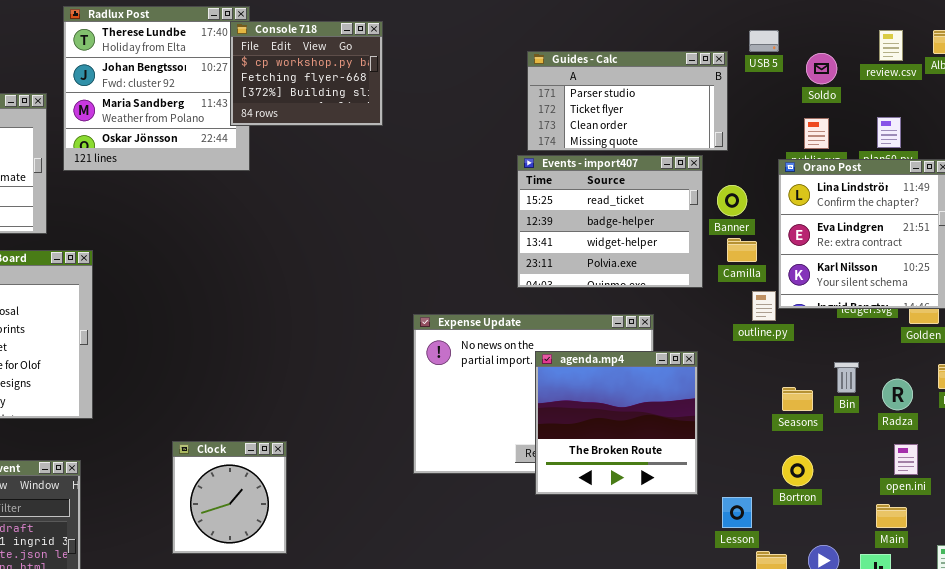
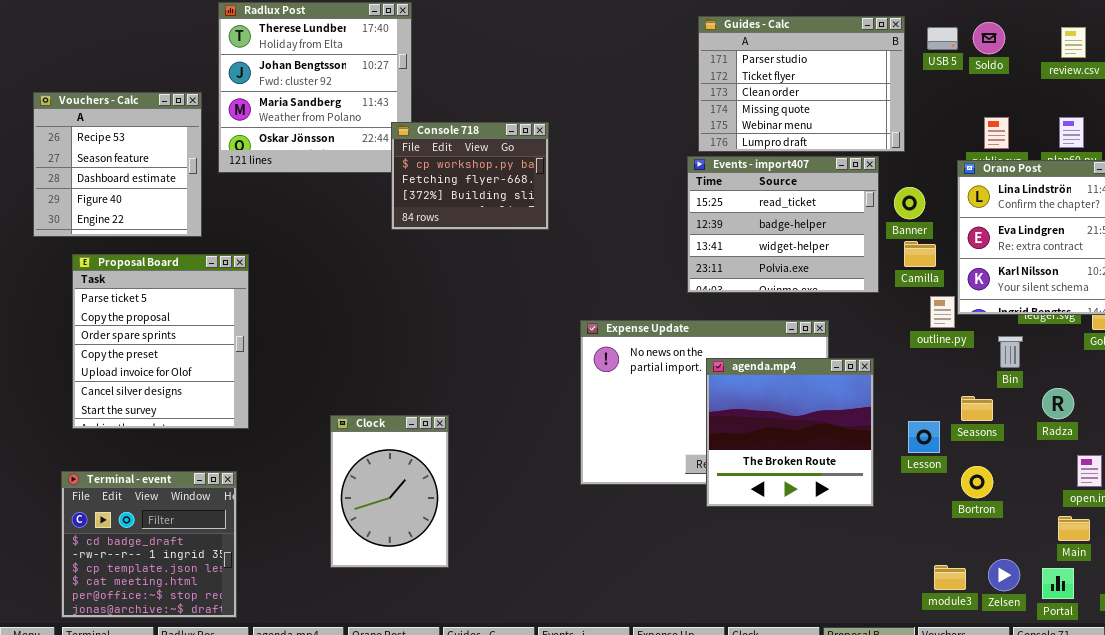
Console 718: [230,21,383,126] -> [391,122,549,230], moved
Guides - Calc: [527,51,728,151] -> [698,16,905,152], resized
Soldo: [806,53,837,84] -> [973,22,1005,54], moved
Bin: [834,362,859,393] -> [998,336,1023,368], moved
Radza: [882,379,913,410] -> [1042,388,1074,419], moved
Clock: [172,441,287,554] -> [330,415,449,568], resized
Lesson: [722,497,752,528] -> [908,421,940,453], moved

